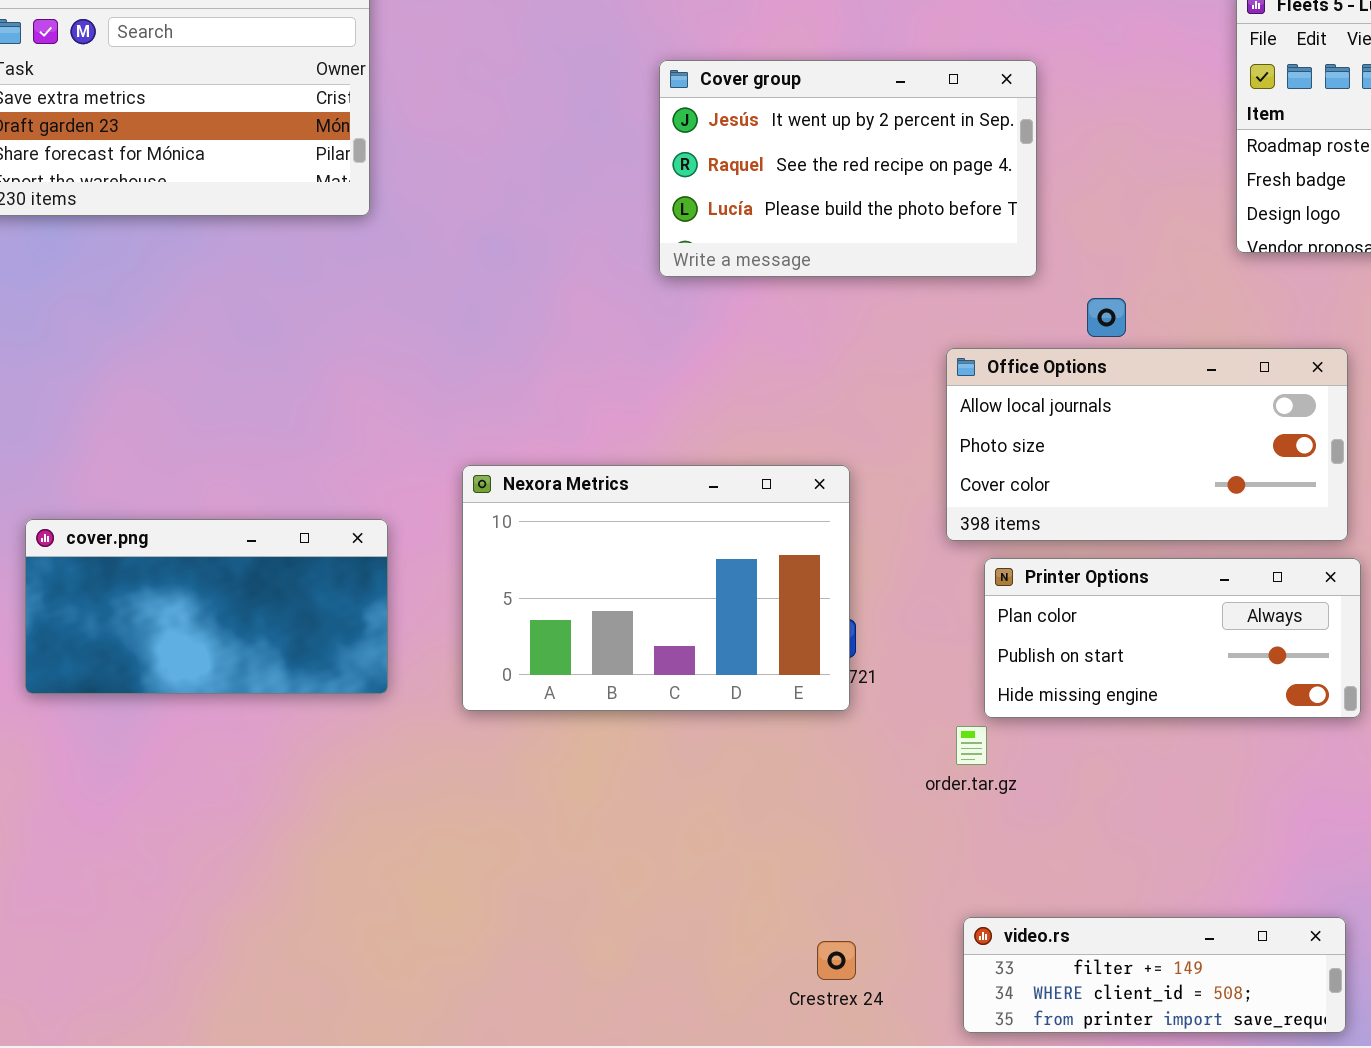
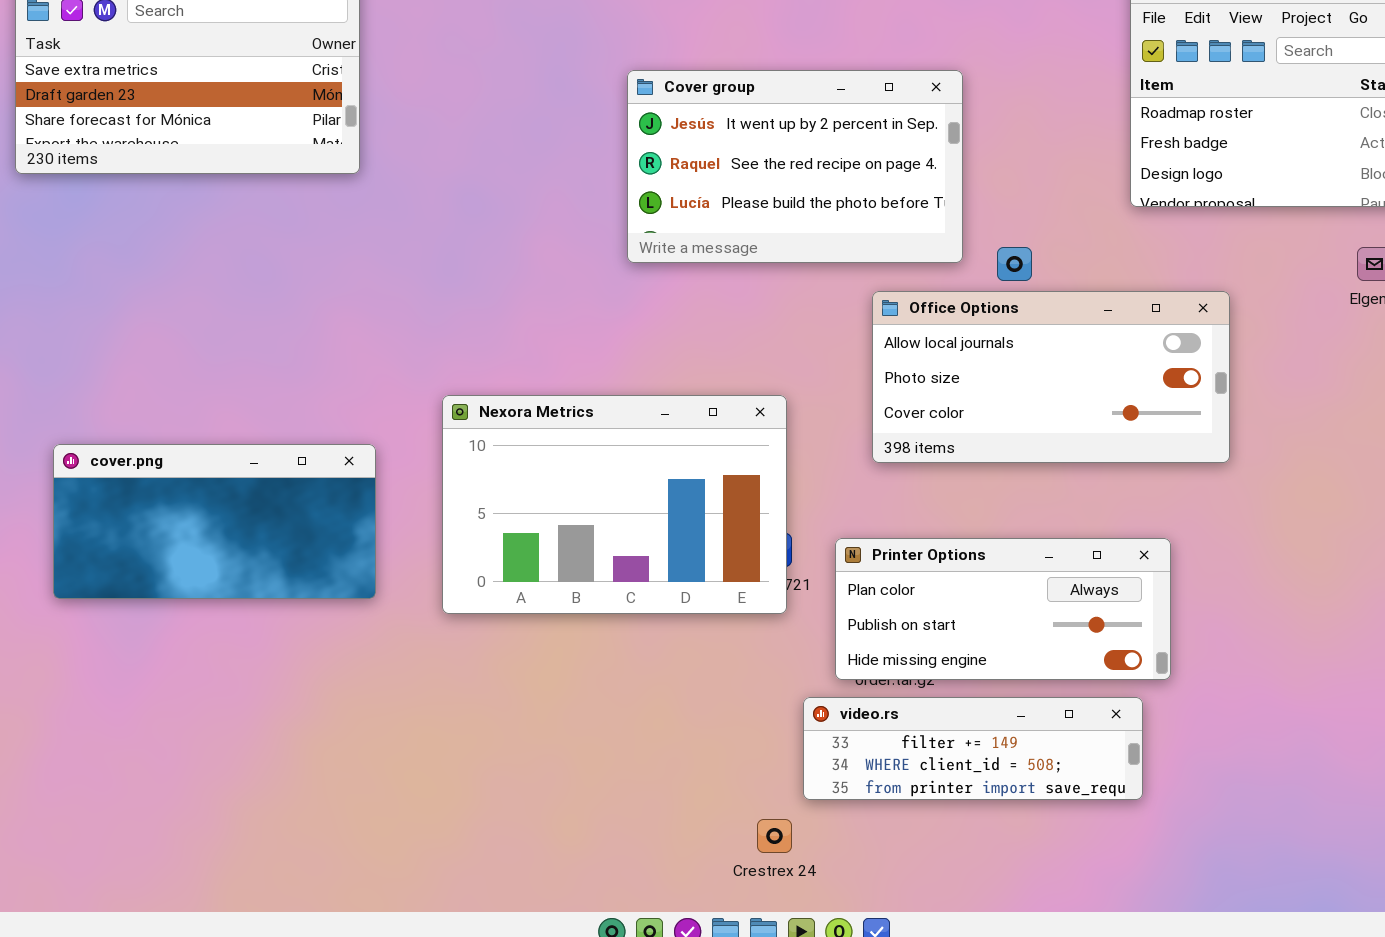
Cover group: [659,60,1037,277] -> [627,70,963,263], moved
Printer Options: [984,558,1361,718] -> [835,538,1171,680], moved
video.rs: [963,917,1346,1033] -> [803,697,1143,800], moved

